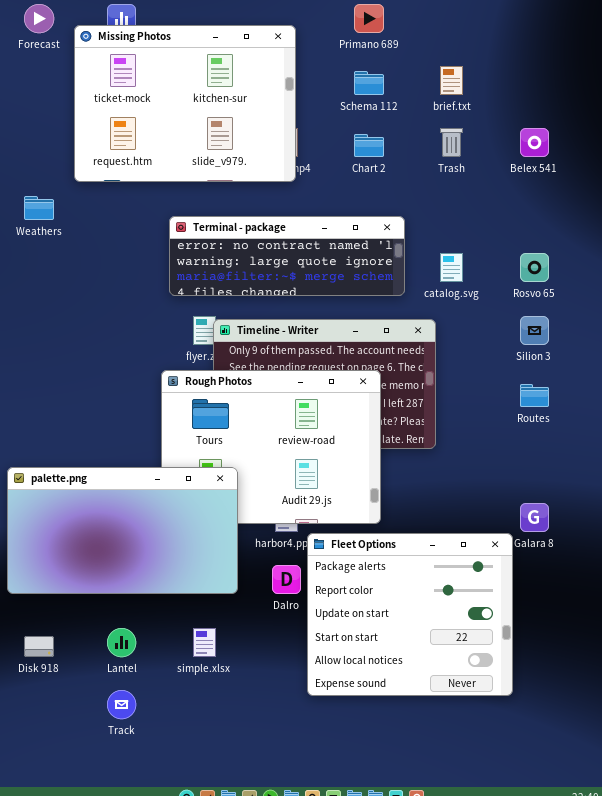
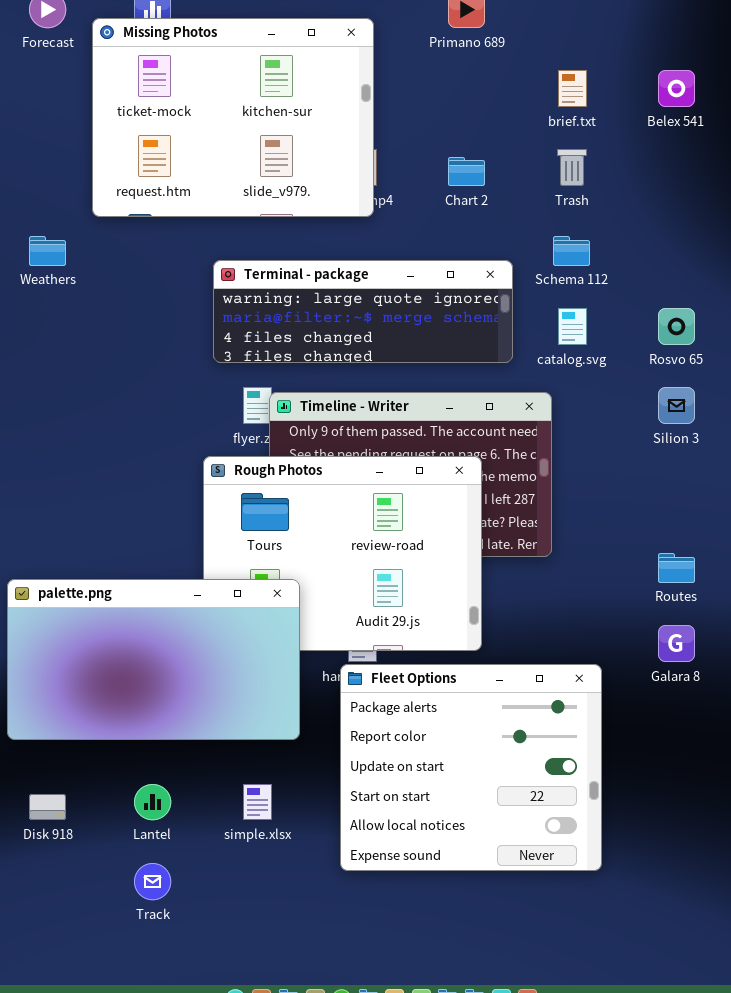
Schema 112: [354,71,384,95] -> [553,236,590,266], moved
Belex 541: [520,128,549,157] -> [658,70,695,107], moved
Terminal - package: [169,216,405,296] -> [213,260,513,363], scrolled down 1 row
Routes: [520,384,549,407] -> [658,553,695,583], moved
Fleet Options: [307,533,513,696] -> [340,664,602,871], moved

